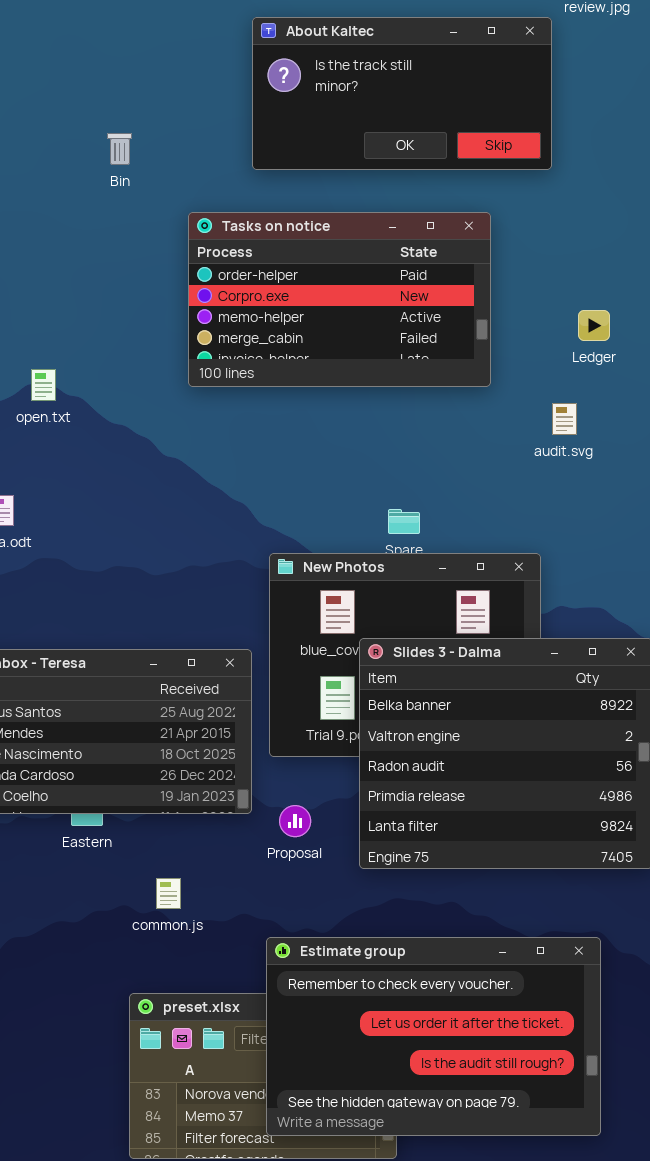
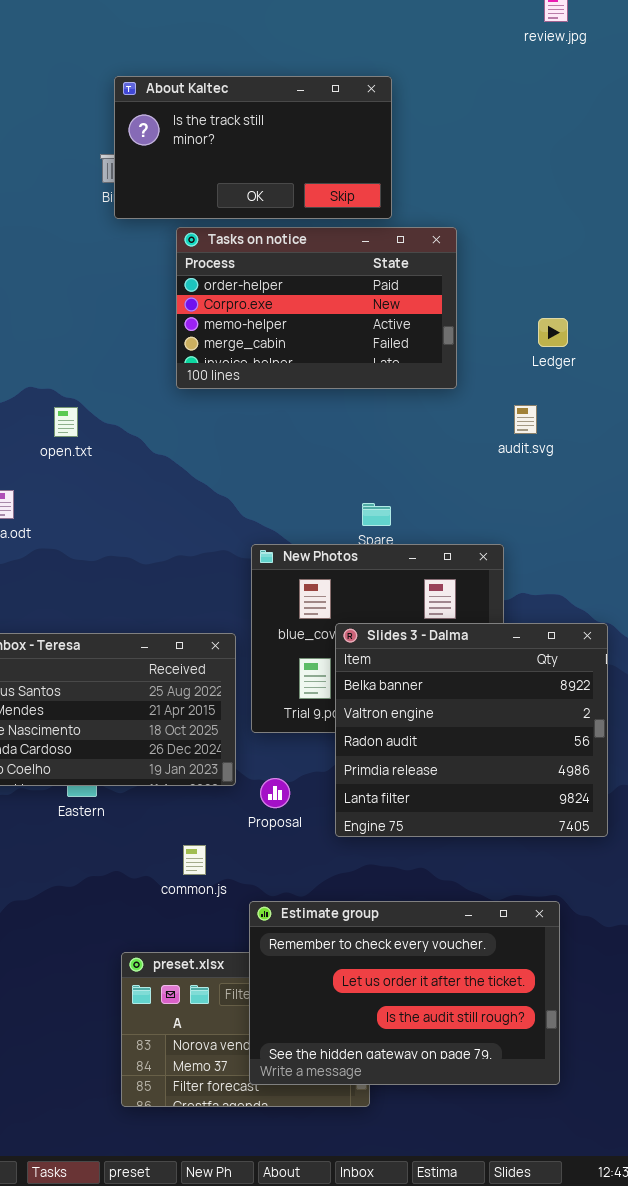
About Kaltec: [252,17,552,170] -> [114,76,392,219], moved
open.txt: [31,369,56,401] -> [54,407,78,437], moved
common.js: [156,878,181,909] -> [183,845,206,875], moved

